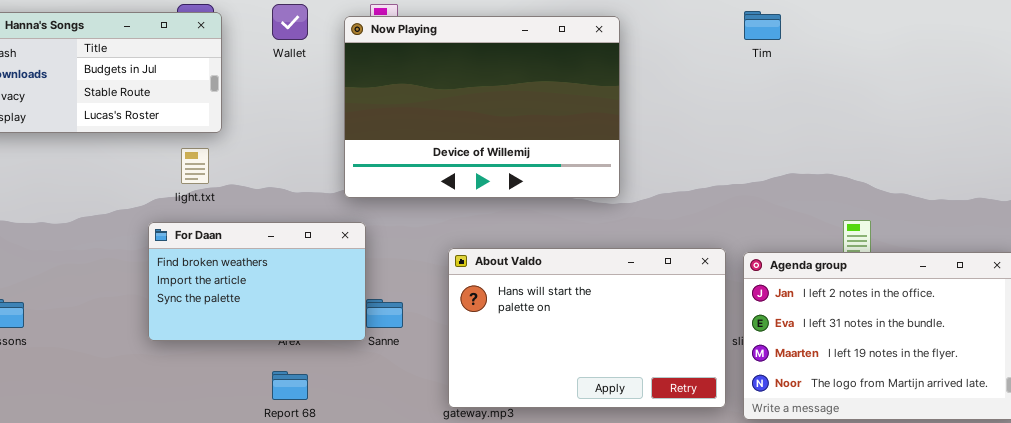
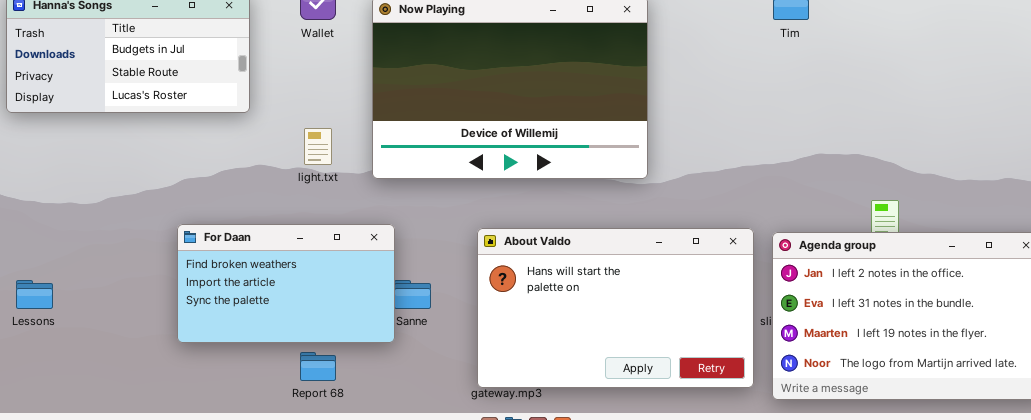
light.txt: [181,148,209,184] -> [304,128,332,165], moved
For Daan: [148,222,366,341] -> [177,224,395,343], moved

